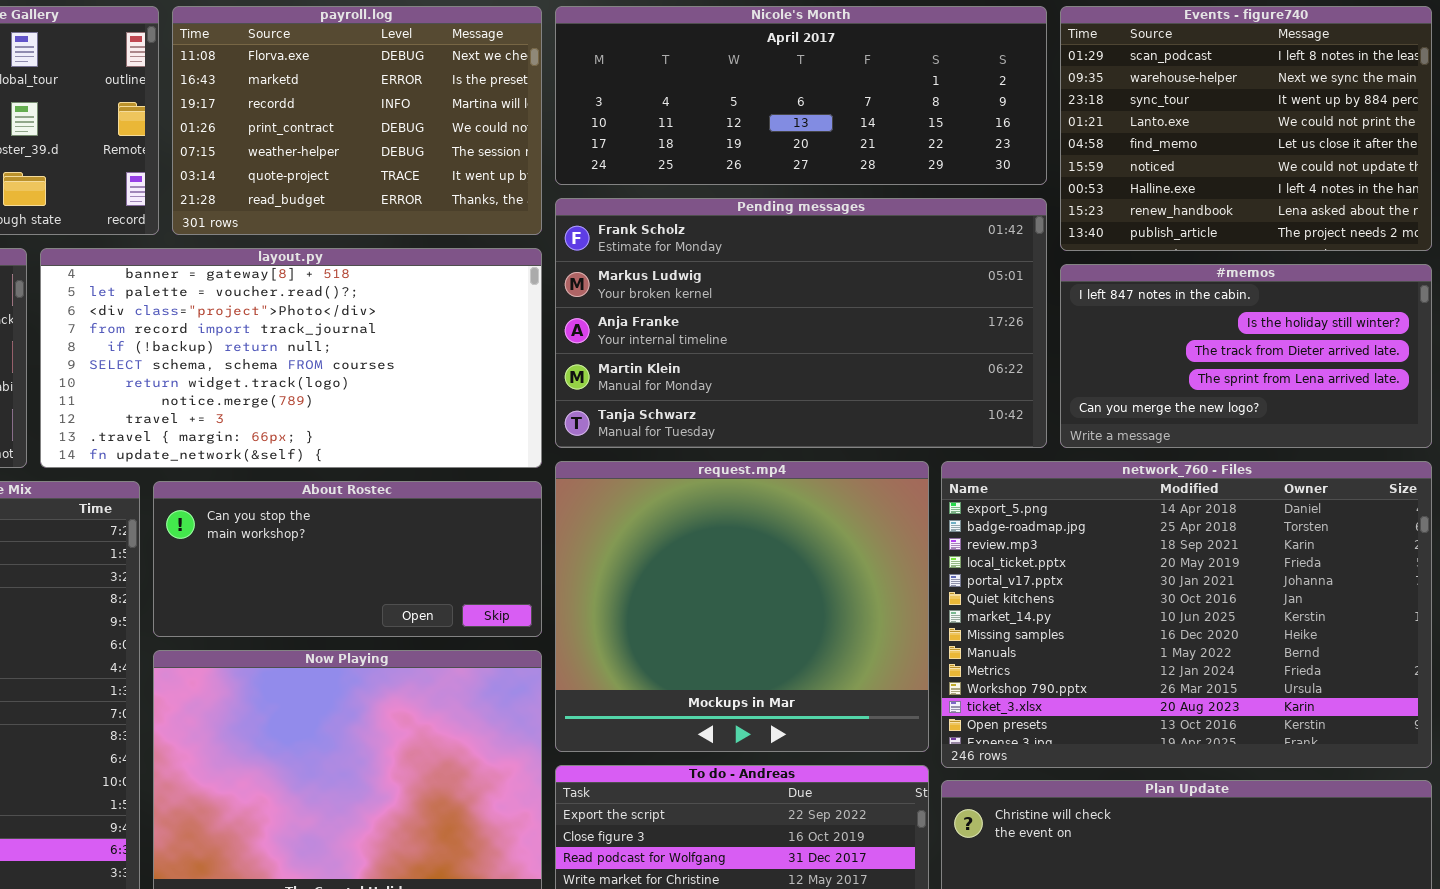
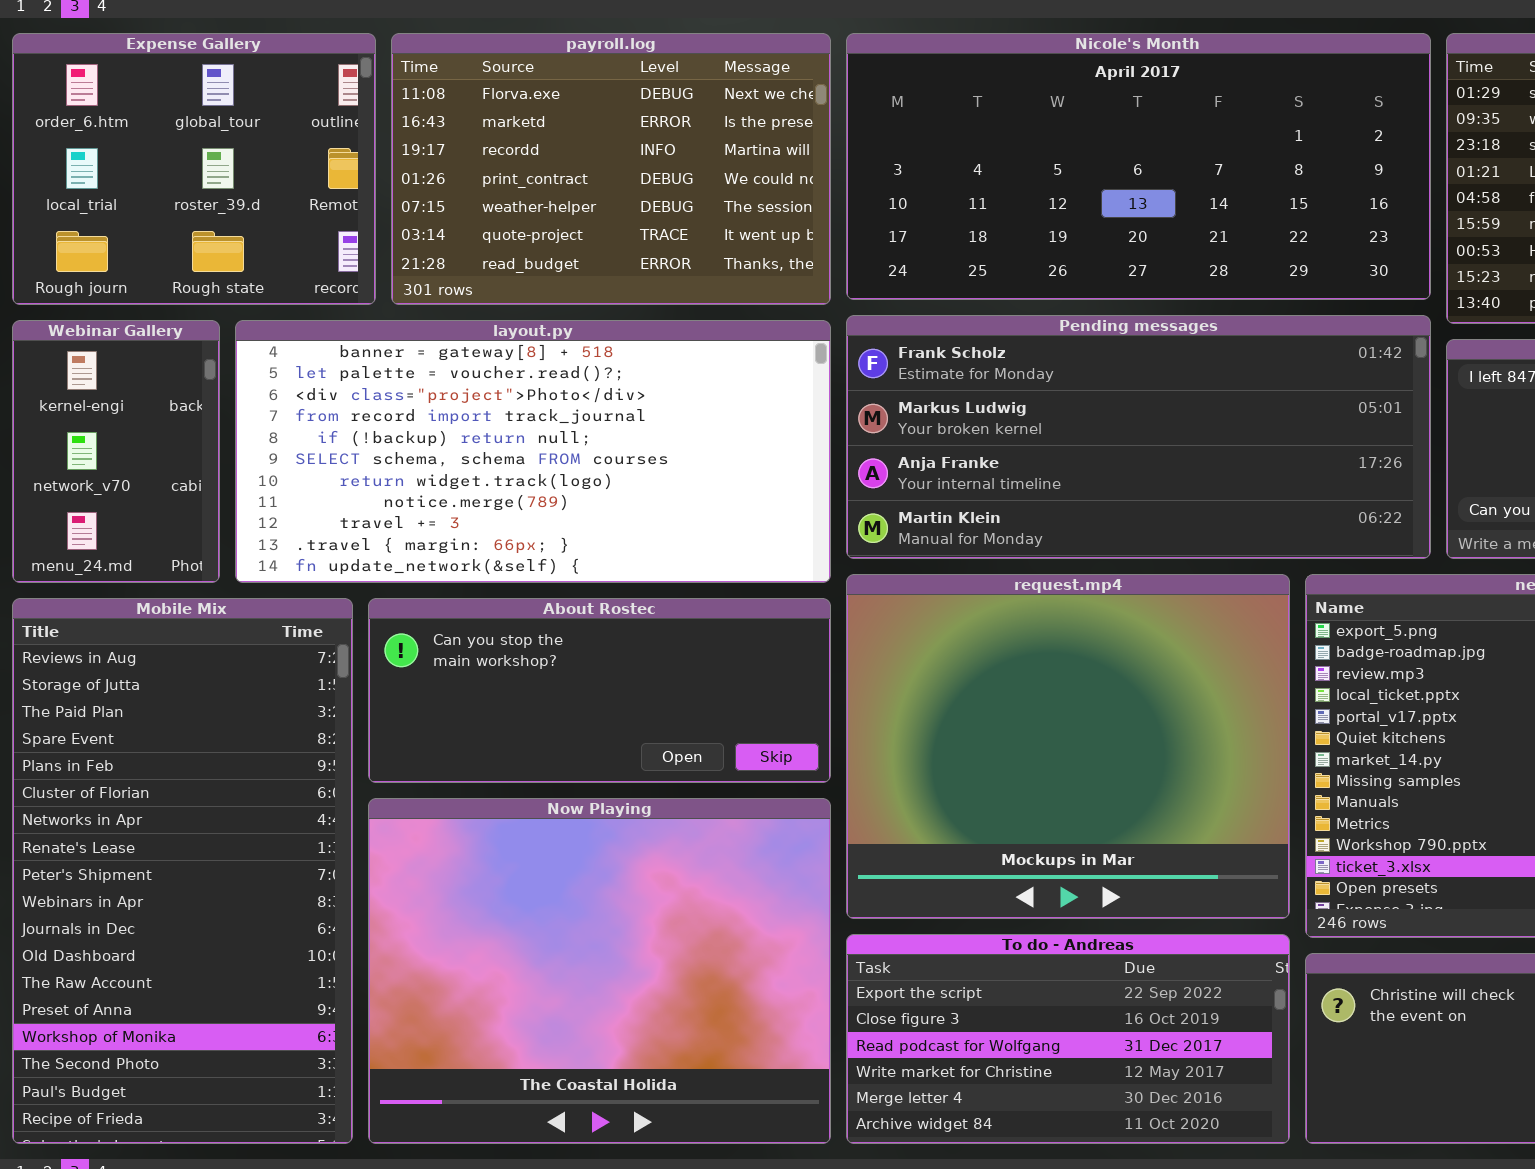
Nicole's Month: [555,6,1047,185] -> [846,33,1431,300], resized
Pending messages: [555,198,1047,448] -> [846,315,1431,559], resized

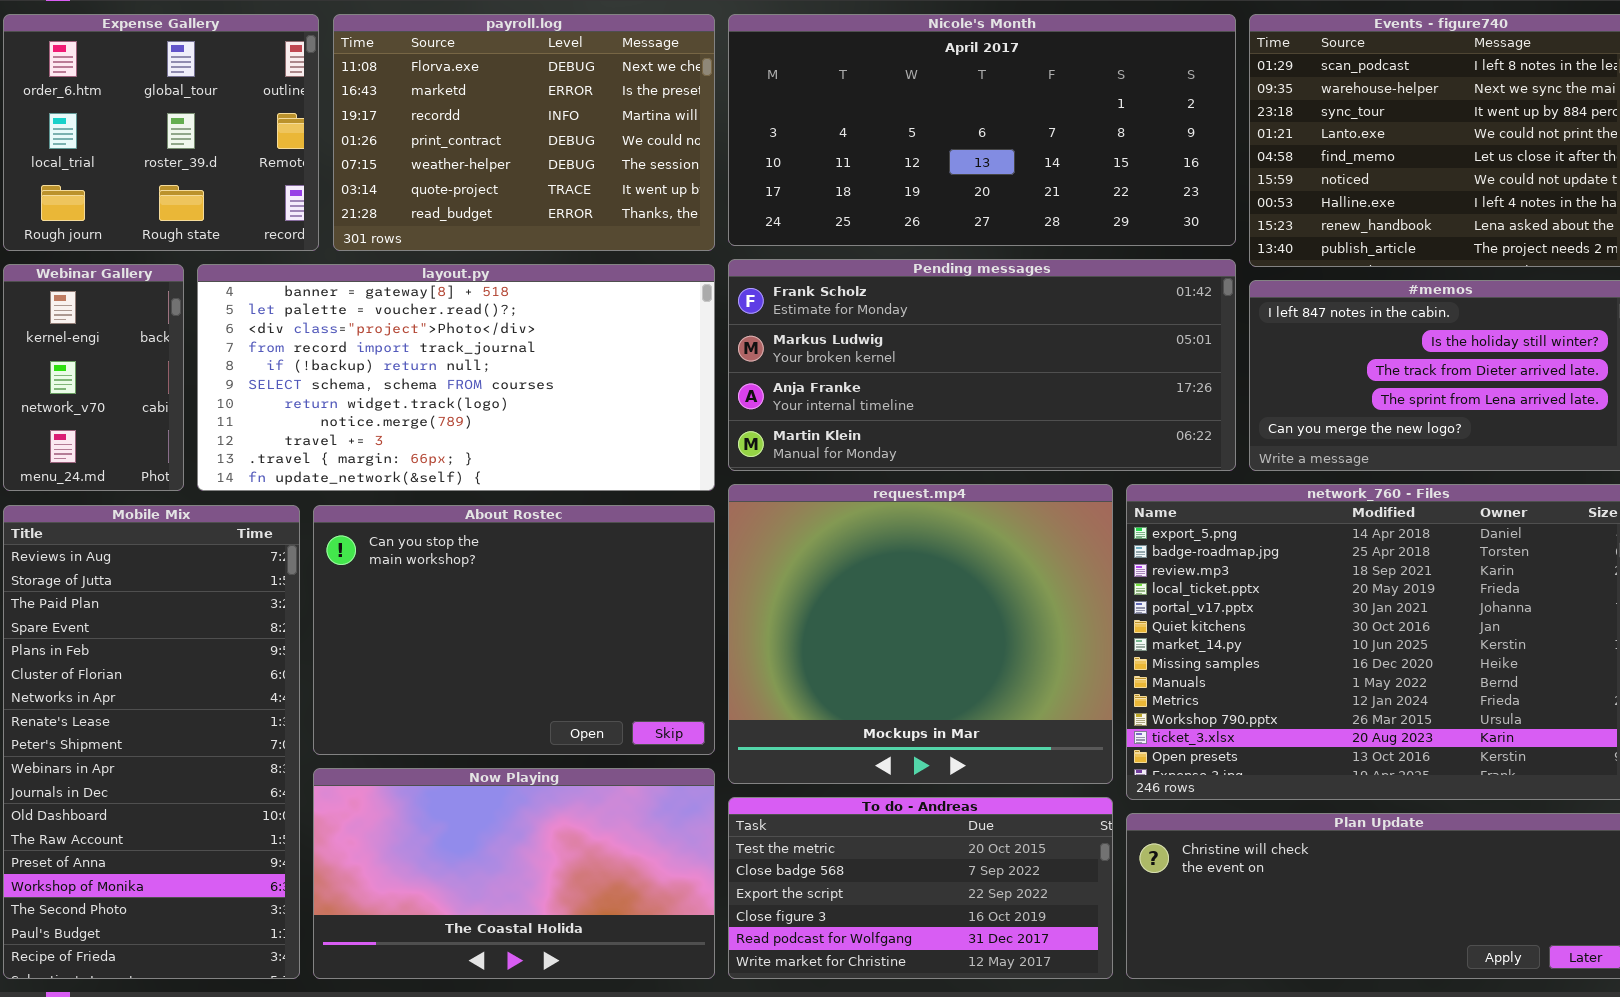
About Rostec: [368,598,831,783] -> [313,505,715,755], resized
Now Playing: [368,798,831,1144] -> [313,768,715,979], resized
To do - Andreas: [846,934,1290,1144] -> [728,797,1113,979], scrolled up 2 rows

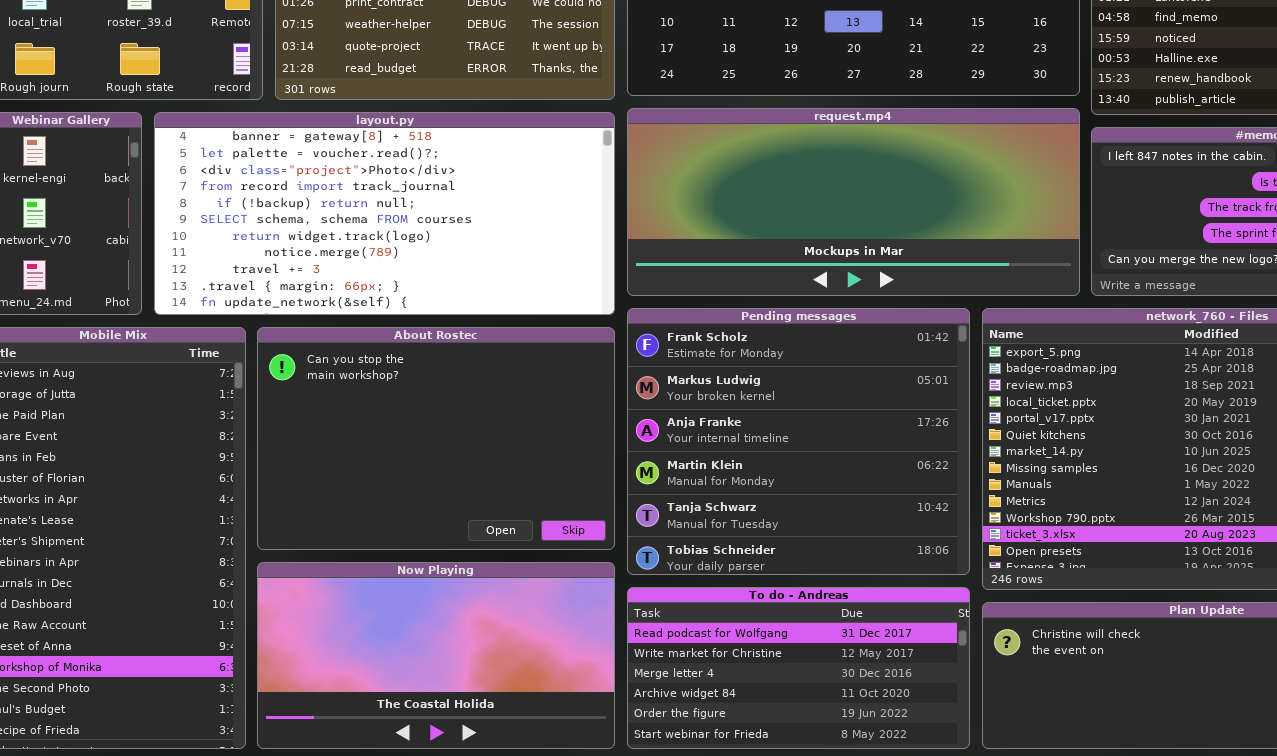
Pending messages: [728,259,1236,471] -> [627,308,970,575], moved, resized
request.mp4: [728,484,1113,784] -> [627,108,1080,296], moved, resized
To do - Andreas: [728,797,1113,979] -> [627,587,970,749], scrolled down 4 rows

